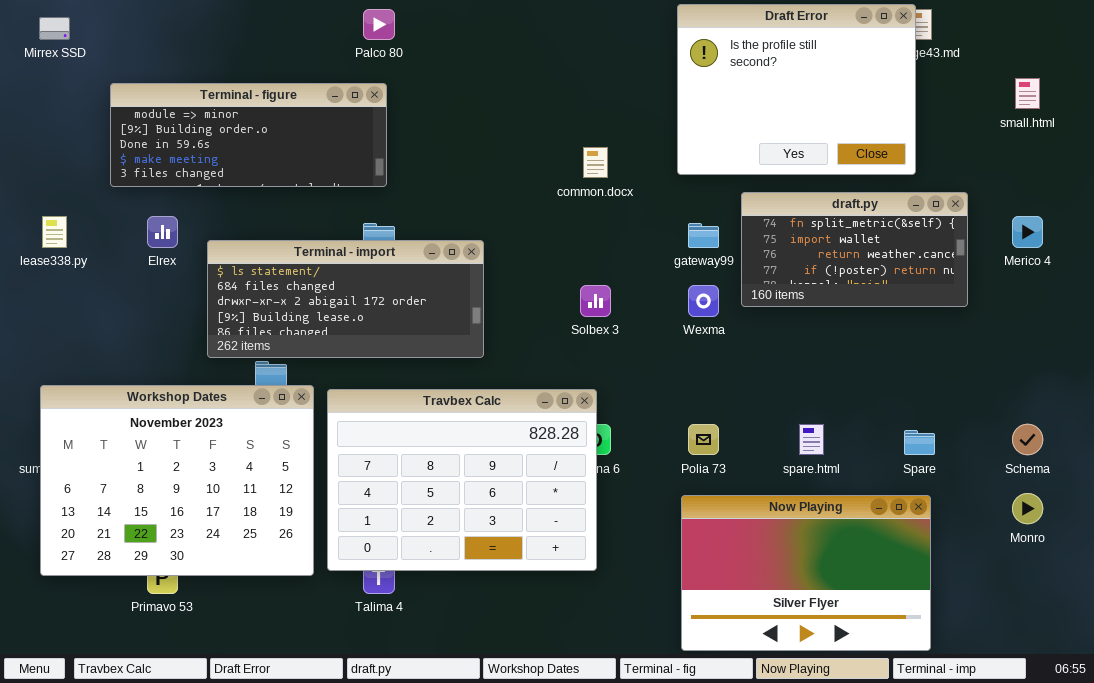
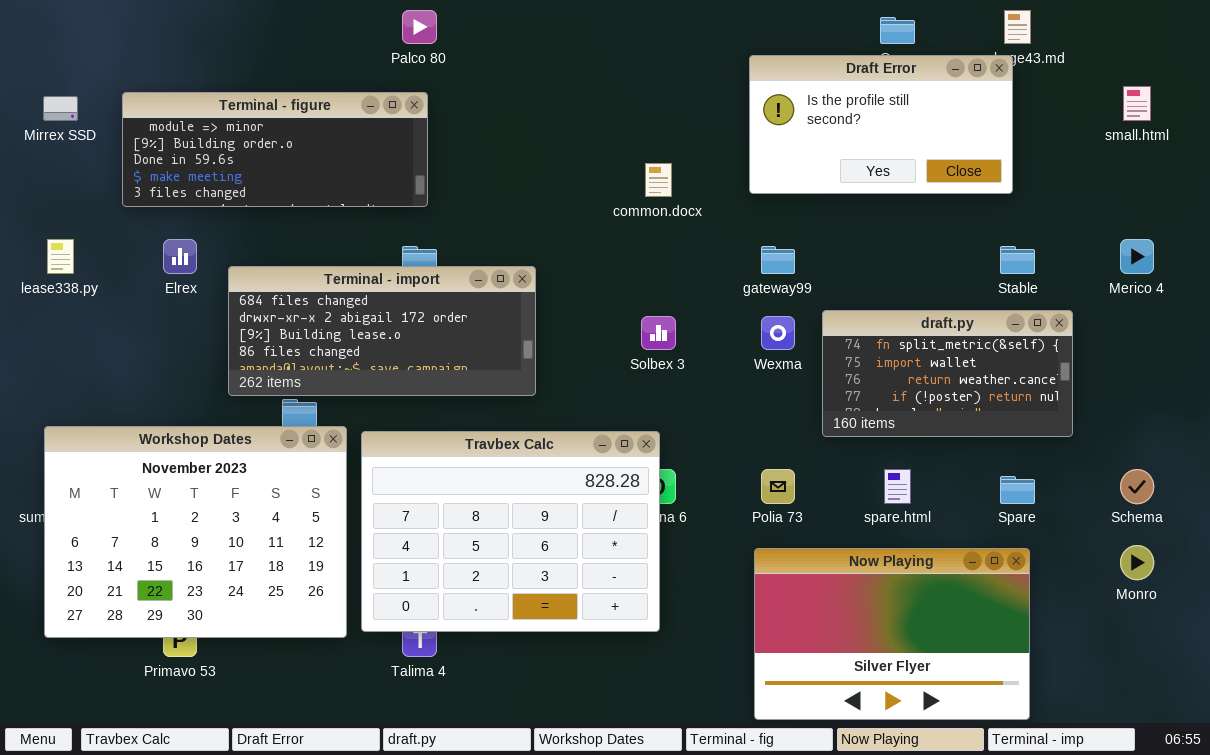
Draft Error: [677,4,916,175] -> [749,55,1013,194], resized
Mirrex SSD: [39,17,70,40] -> [43,96,78,121], moved
draft.py: [741,192,968,307] -> [822,310,1073,437], moved
Terminal - import: [207,240,484,358] -> [228,266,536,396], scrolled down 1 row

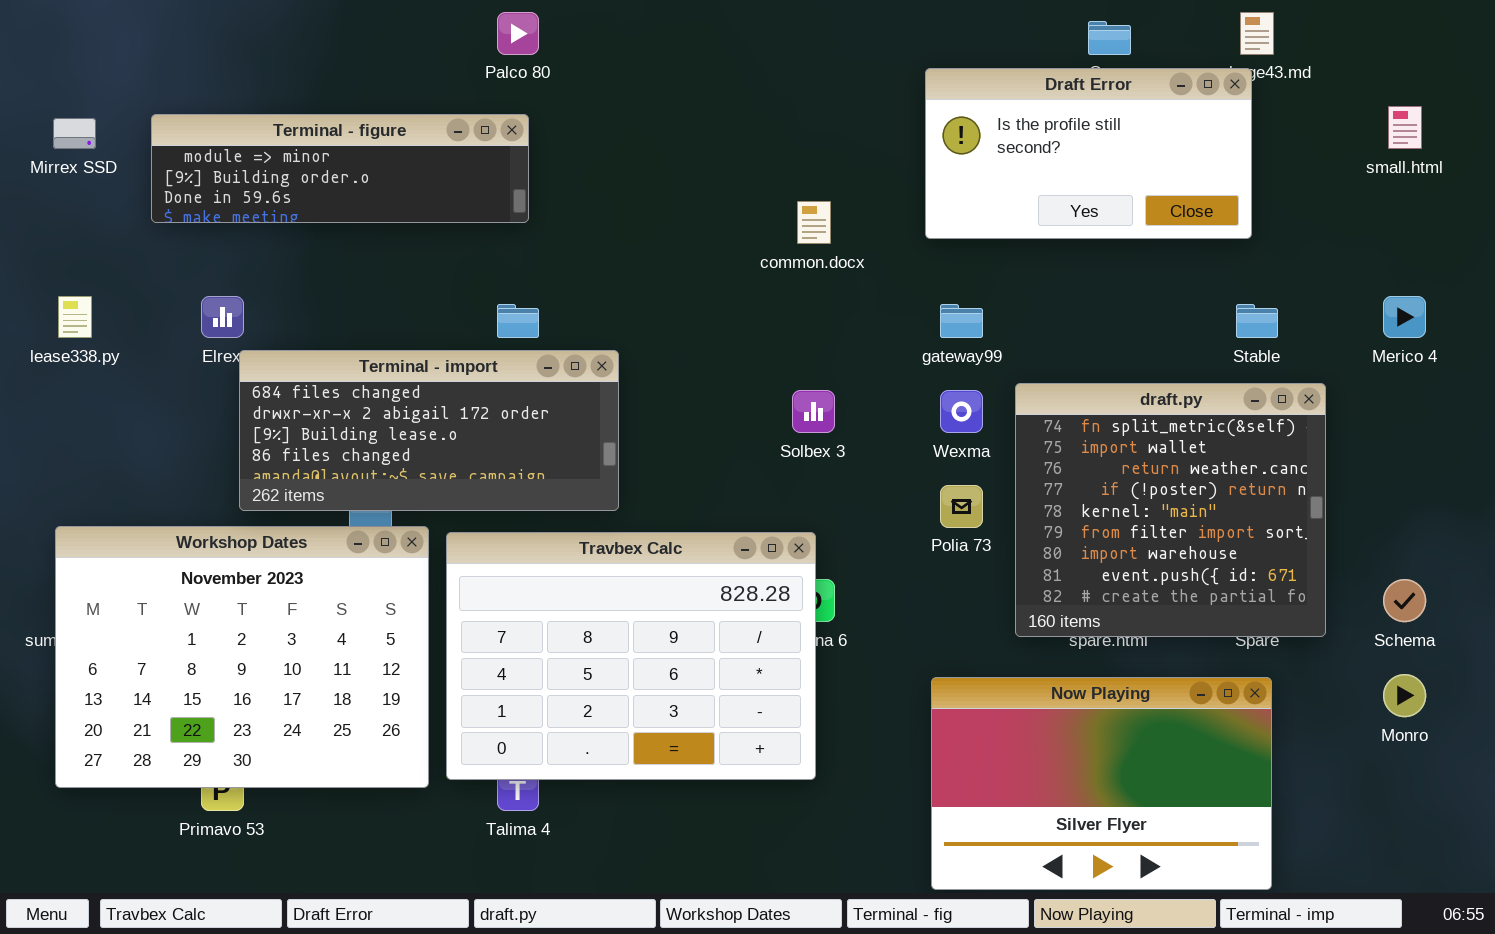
Terminal - figure: [122,92,428,207] -> [151,114,529,223], resized
Terminal - import: [228,266,536,396] -> [239,350,619,511], moved
draft.py: [822,310,1073,437] -> [1015,383,1326,637], resized
Polia 73: [761,469,795,504] -> [940,485,983,528], moved

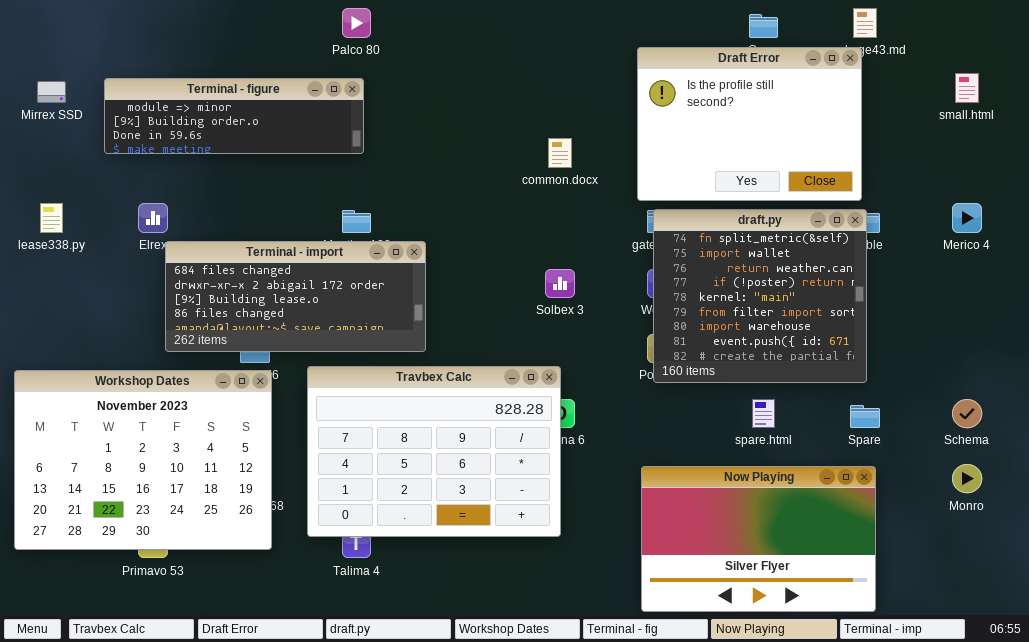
Draft Error: [925,68,1252,239] -> [637,47,862,201], resized
draft.py: [1015,383,1326,637] -> [653,209,867,383], moved
Workshop Dates: [55,526,429,788] -> [14,370,272,550], moved

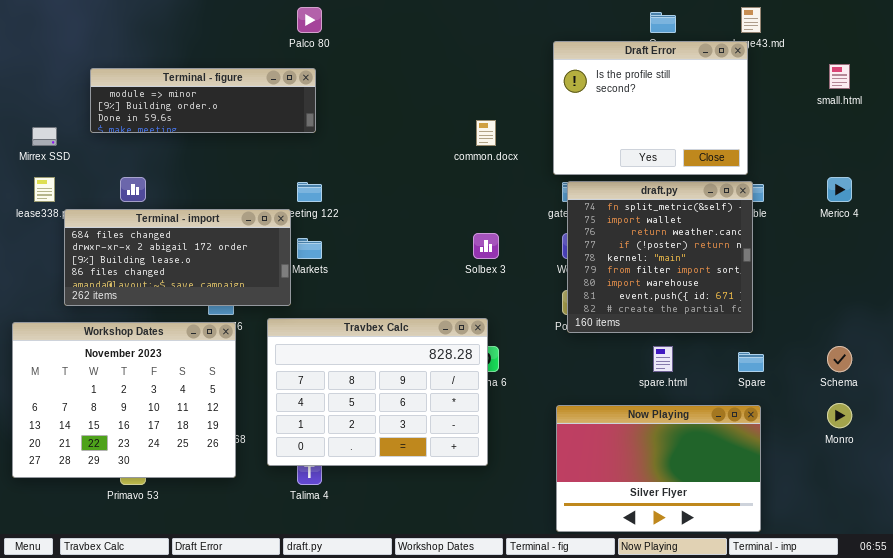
Mirrex SSD: [37,81,66,103] -> [32,127,57,146], moved
Terminal - import: [165,241,426,352] -> [64,209,291,306], moved

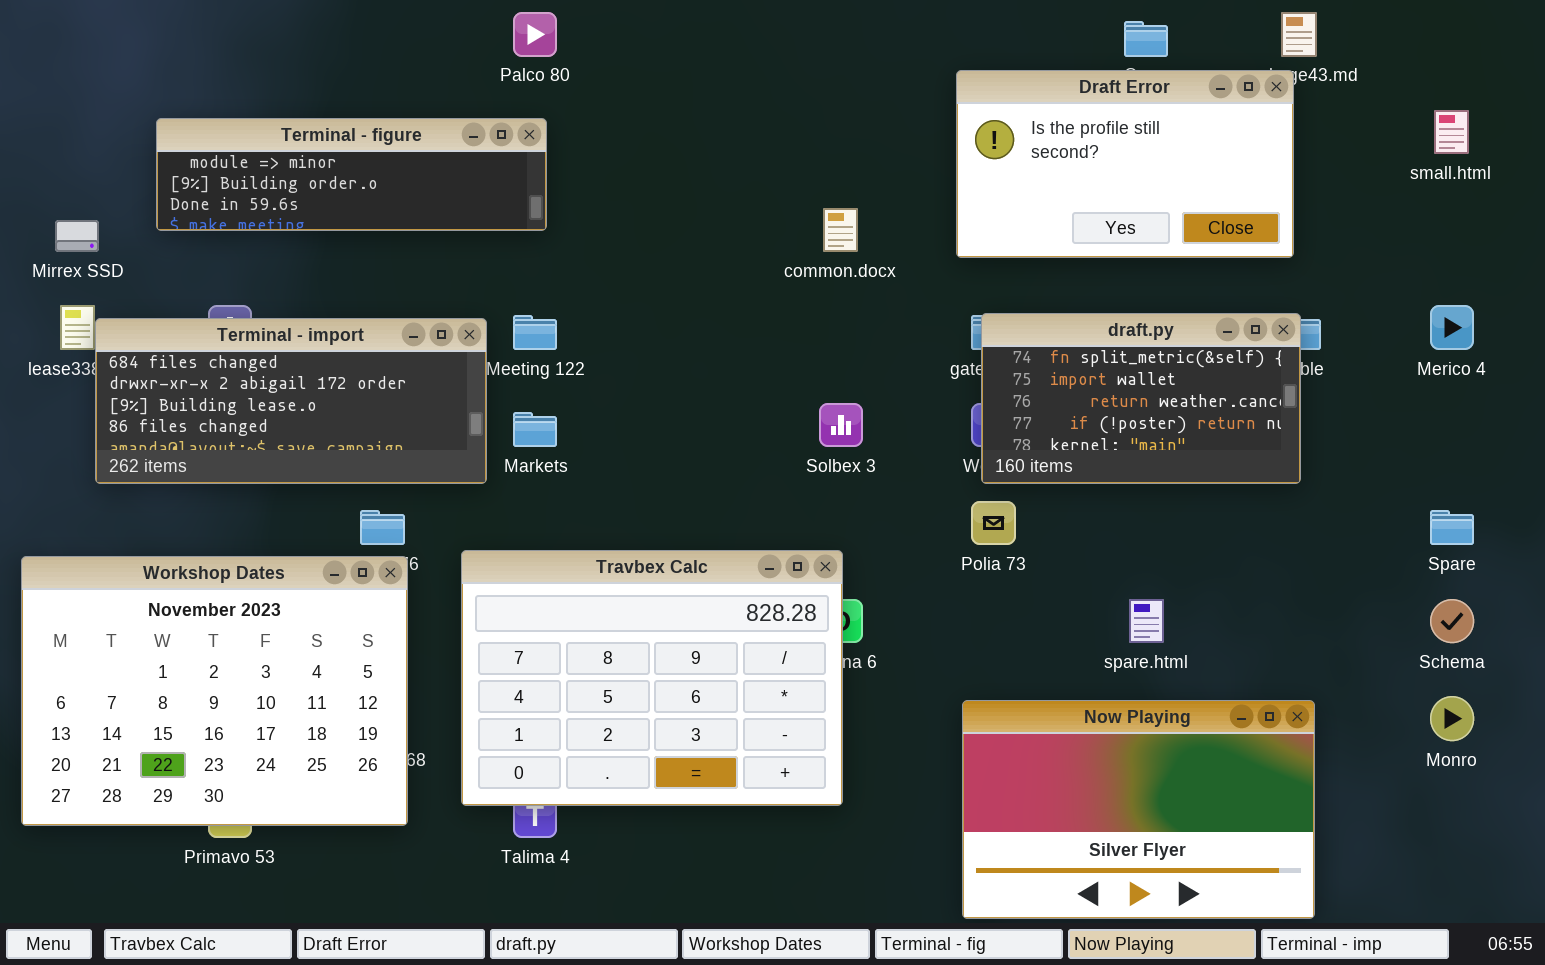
Draft Error: [553,41,748,175] -> [956,70,1294,258], resized
draft.py: [567,181,753,333] -> [981,313,1301,484], resized
Terminal - import: [64,209,291,306] -> [95,318,487,484], moved
Spare: [738,352,764,372] -> [1430,510,1474,545], moved

